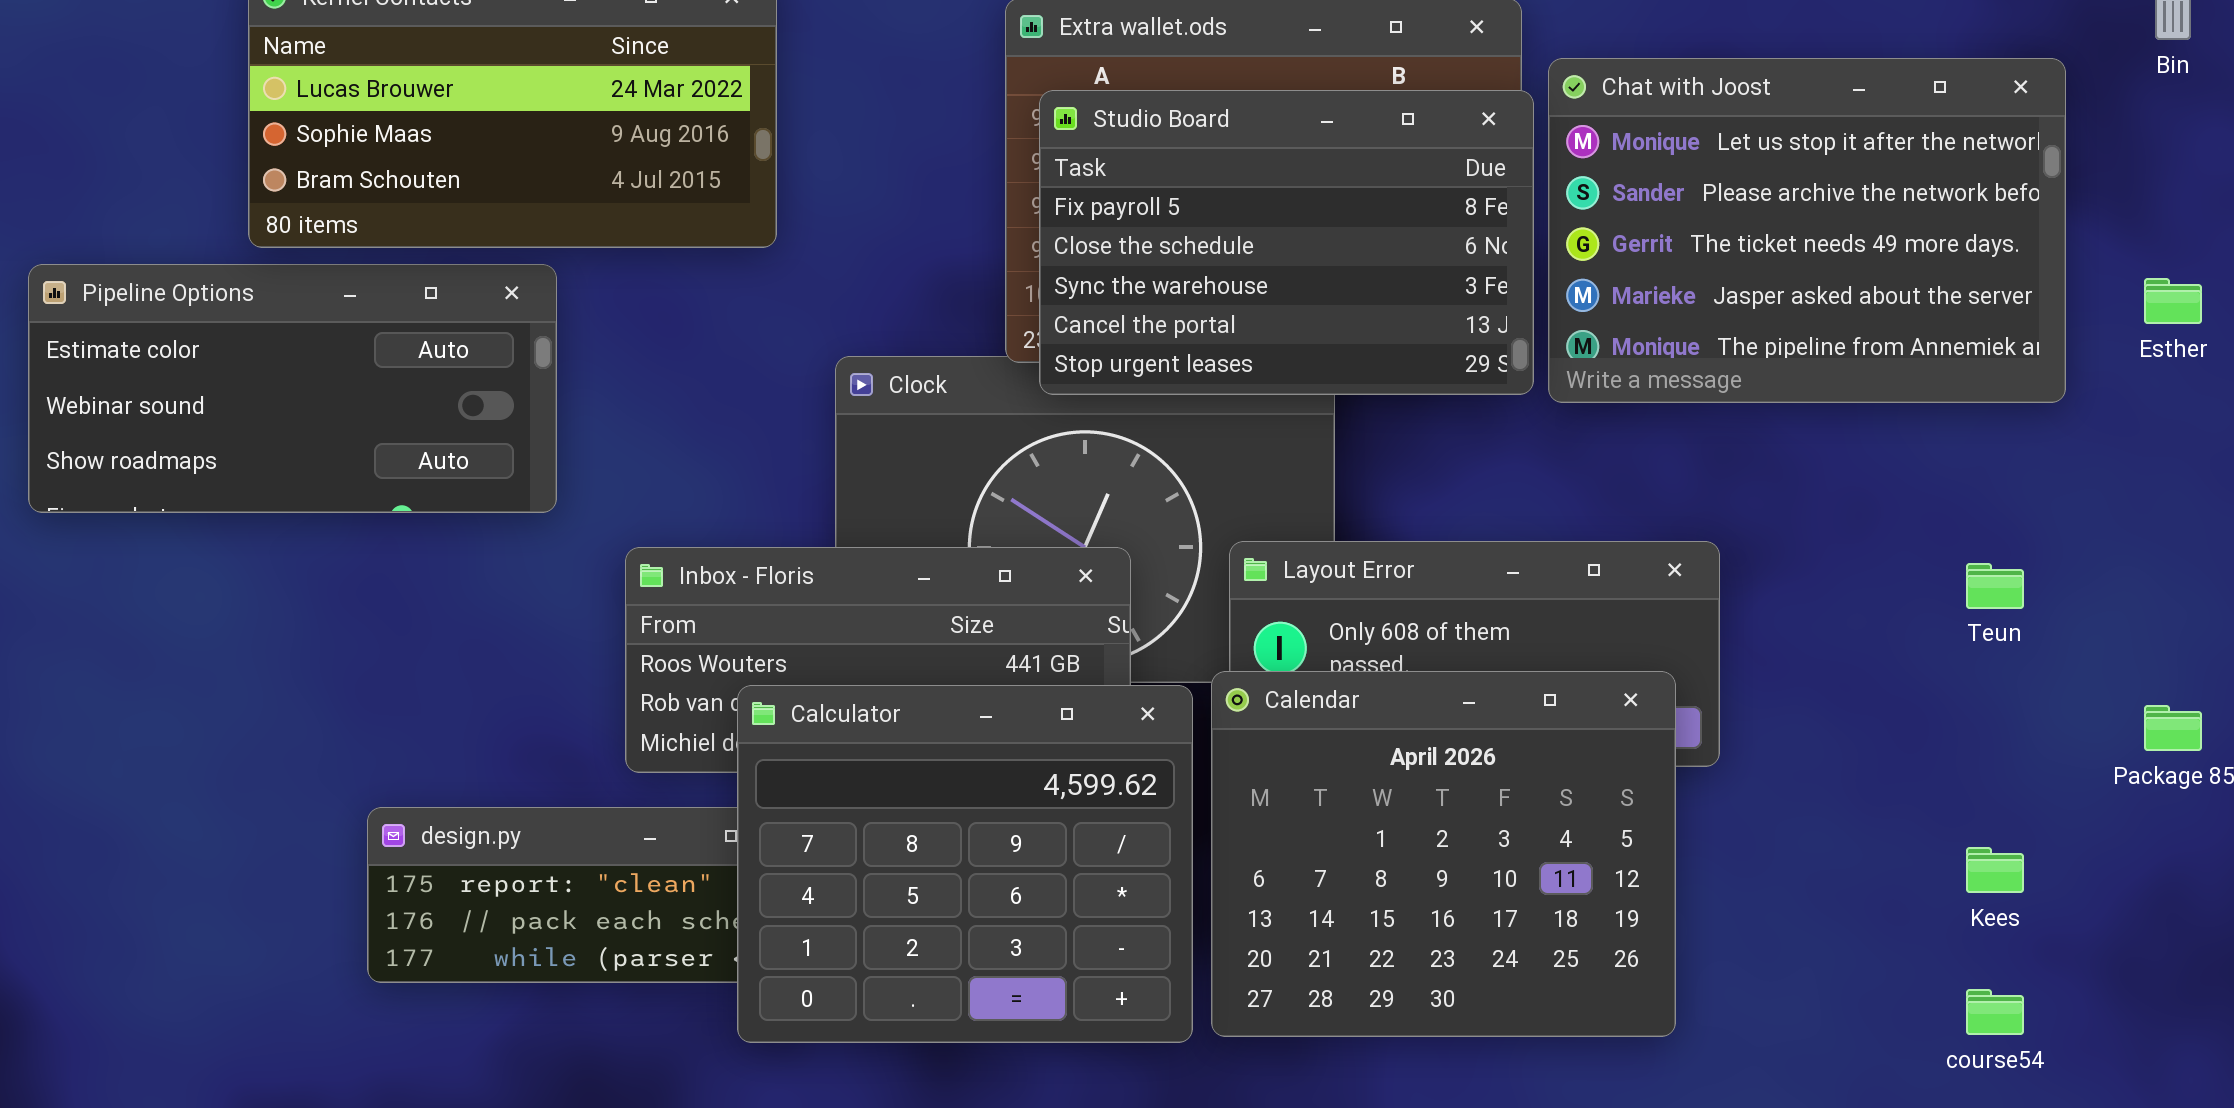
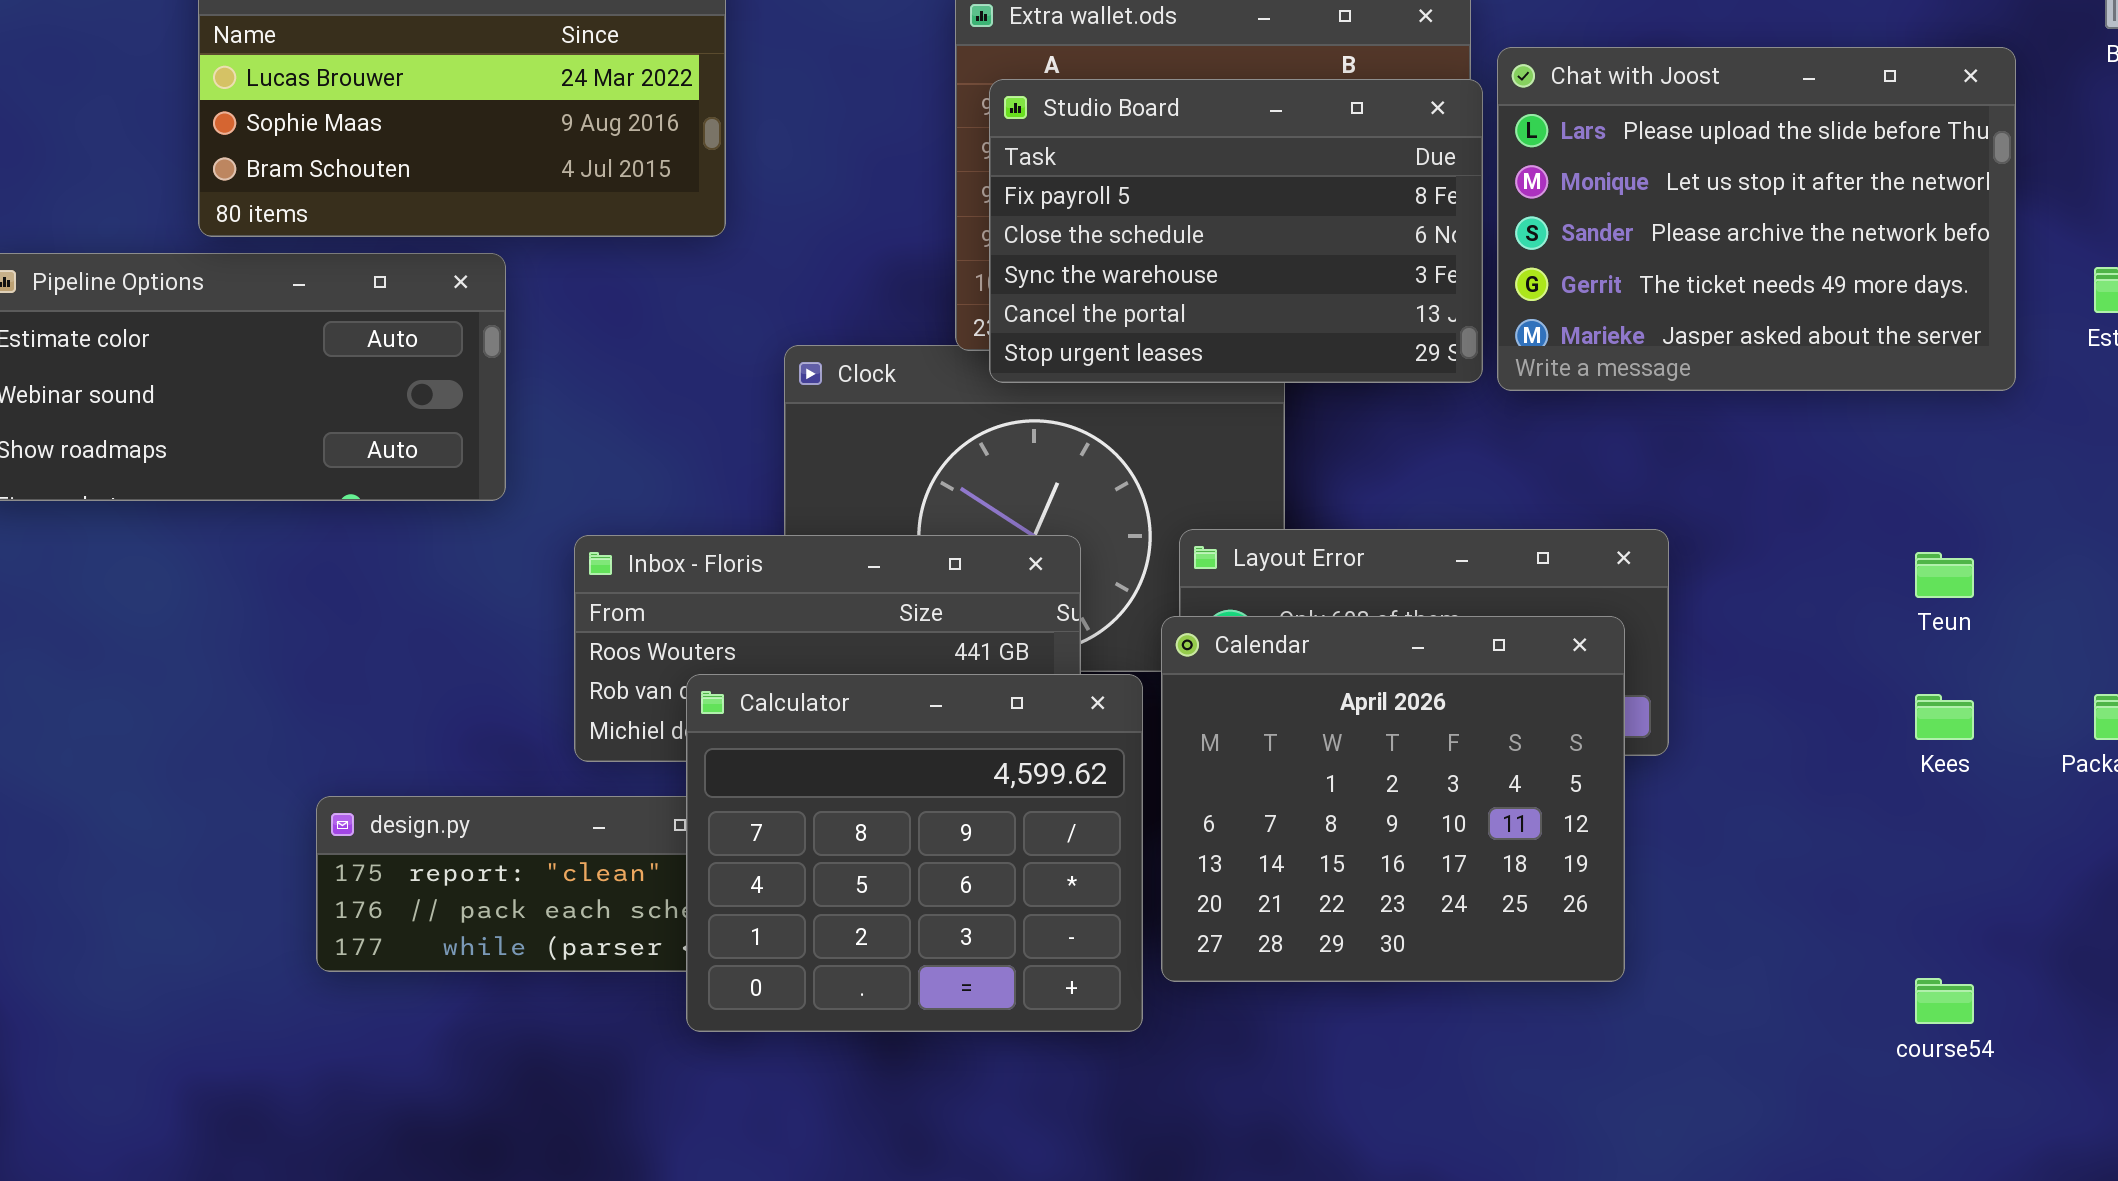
Chat with Joost: [1548,58,2066,403] -> [1497,47,2016,391], scrolled up 1 row
Calendar: [1211,671,1676,1037] -> [1161,616,1625,982], moved
Kees: [1966,847,2024,893] -> [1915,694,1974,740], moved

